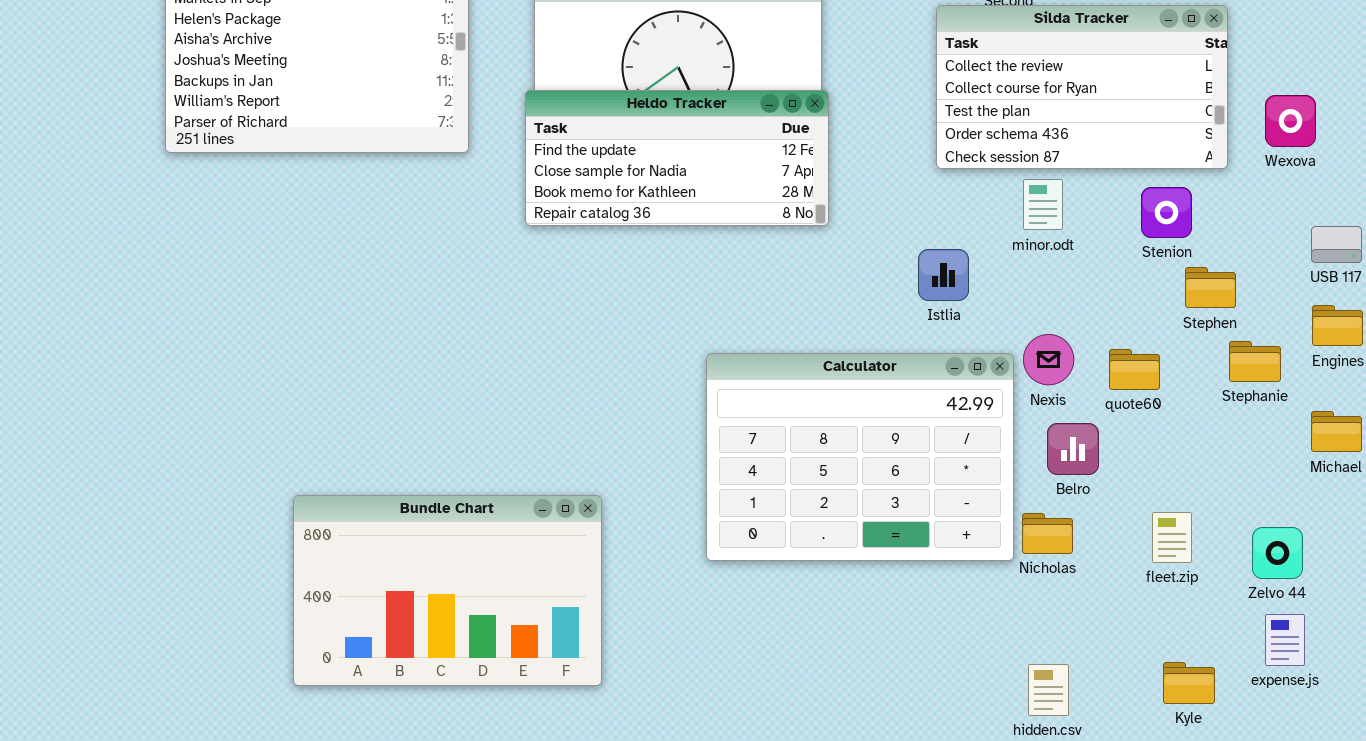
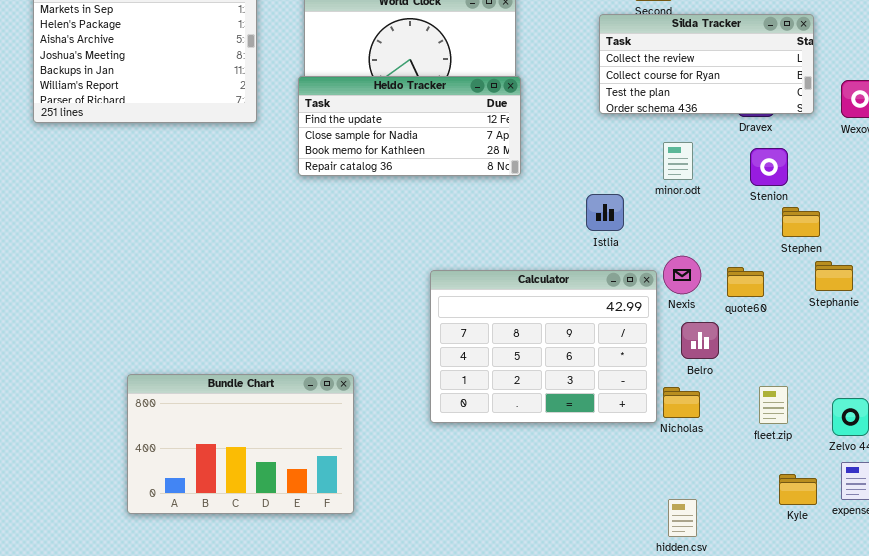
Silda Tracker: [936,5,1228,169] -> [599,14,814,114], resized
Kyle: [1163,662,1215,704] -> [779,474,817,505], moved

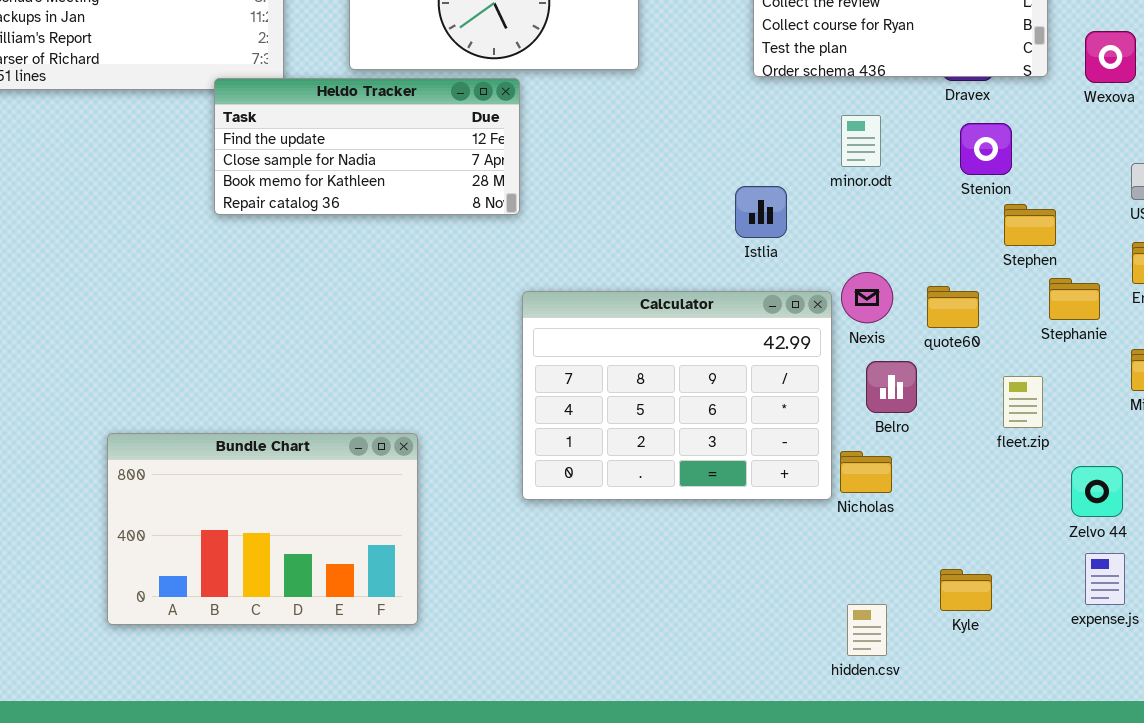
Heldo Tracker: [298,76,521,176] -> [214,78,520,215], moved
fleet.zip: [759,386,788,424] -> [1003,376,1043,428], moved
Kyle: [779,474,817,505] -> [940,569,992,611], moved

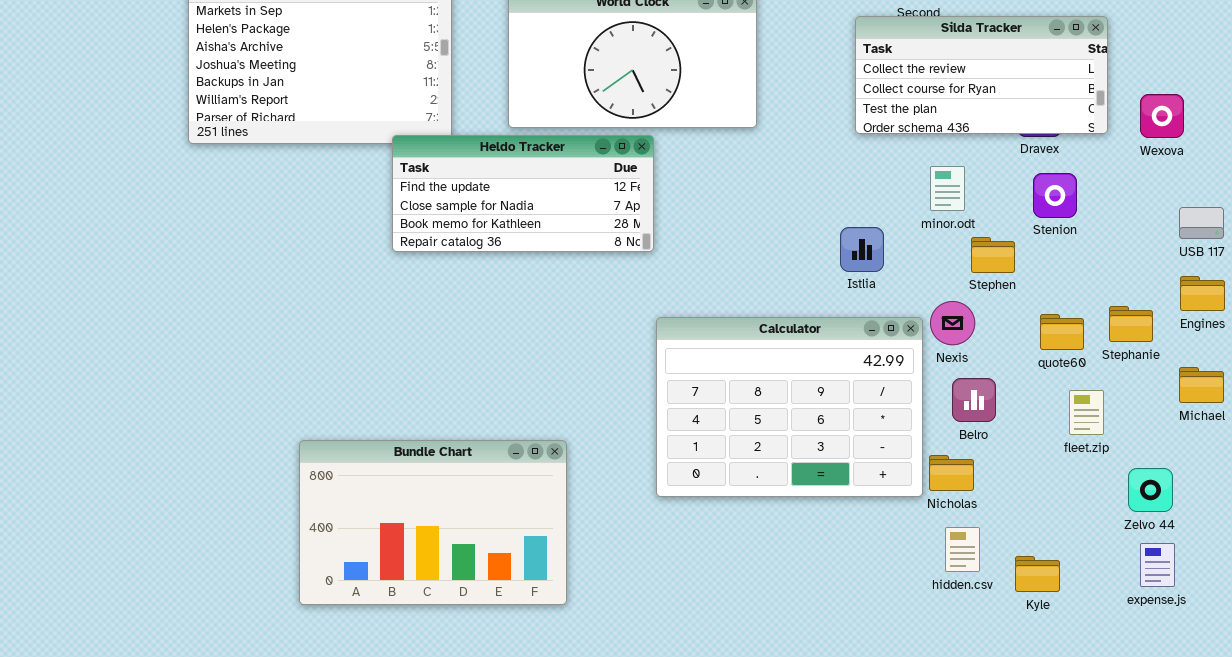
Stephen: [1004,204,1056,246] -> [971,237,1015,273], moved
quote60: [927,286,979,328] -> [1040,314,1084,350], moved
hidden.csv: [847,604,887,656] -> [945,527,980,572], moved

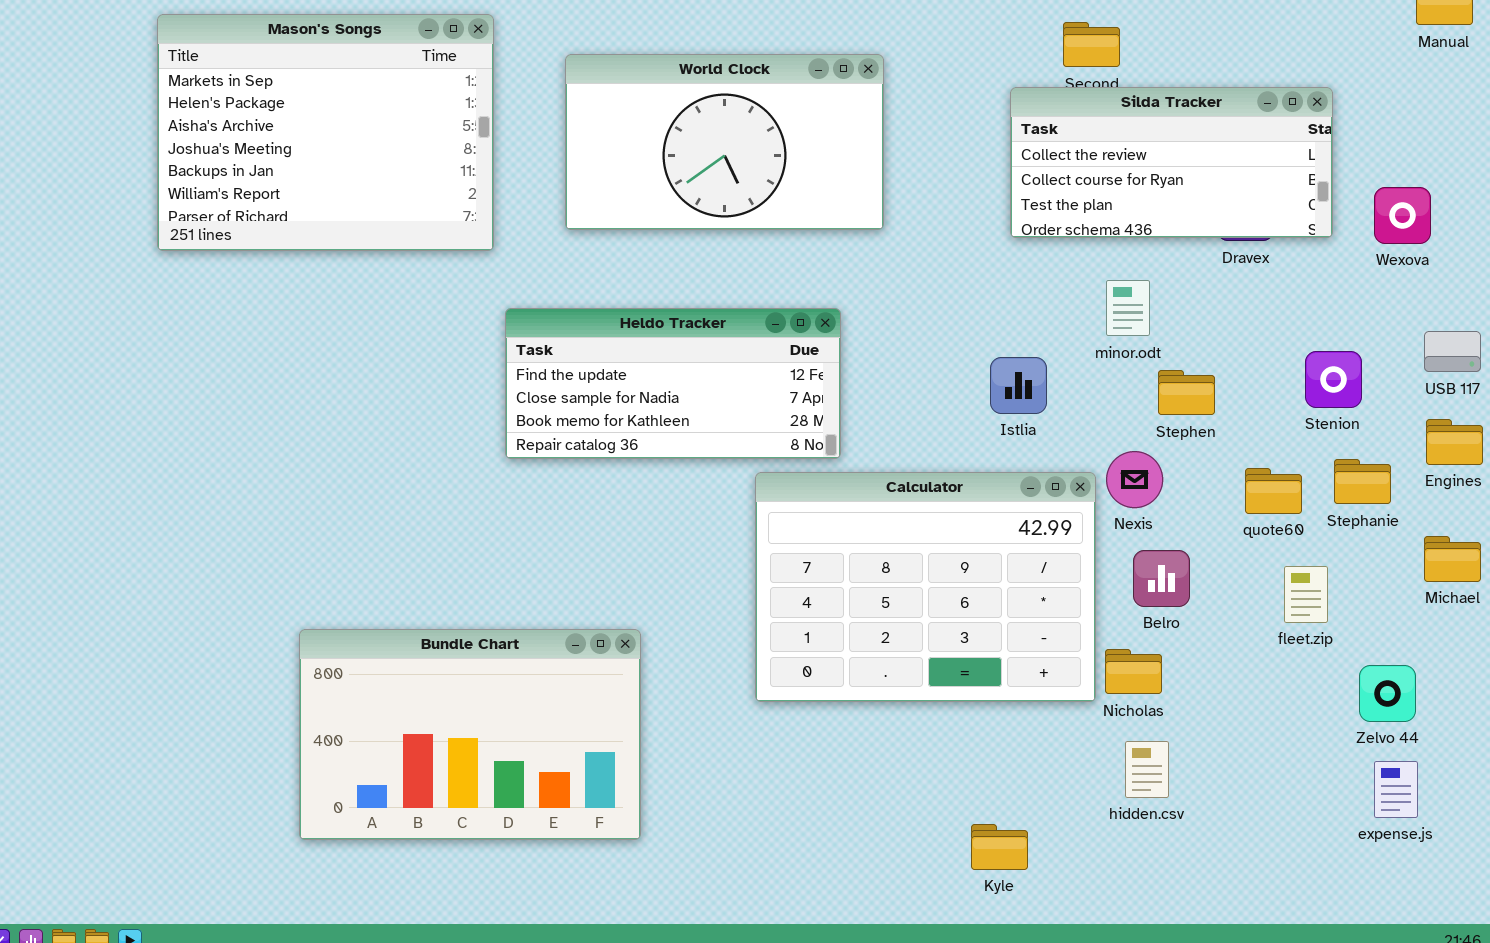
Heldo Tracker: [392,135,654,252] -> [505,308,841,459], moved
Stenion: [1033,173,1077,218] -> [1305,351,1362,408], moved
Kyle: [1015,556,1060,592] -> [971,824,1028,870], moved

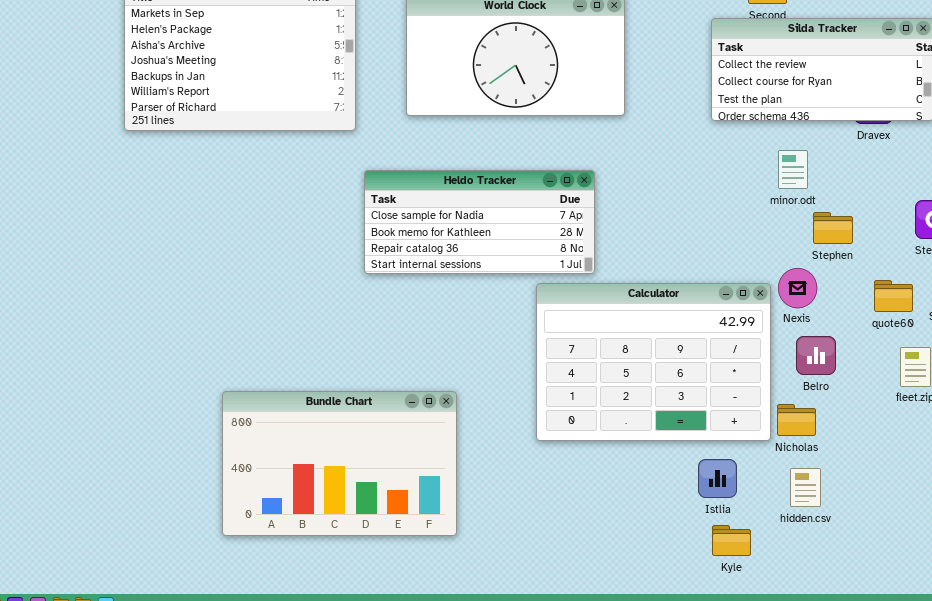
Heldo Tracker: [505,308,841,459] -> [364,170,595,274], scrolled down 1 row
Istlia: [990,357,1047,414] -> [698,459,737,498], moved
Kyle: [971,824,1028,870] -> [712,525,751,556], moved

